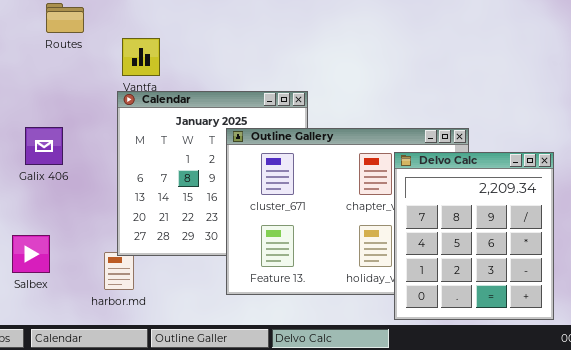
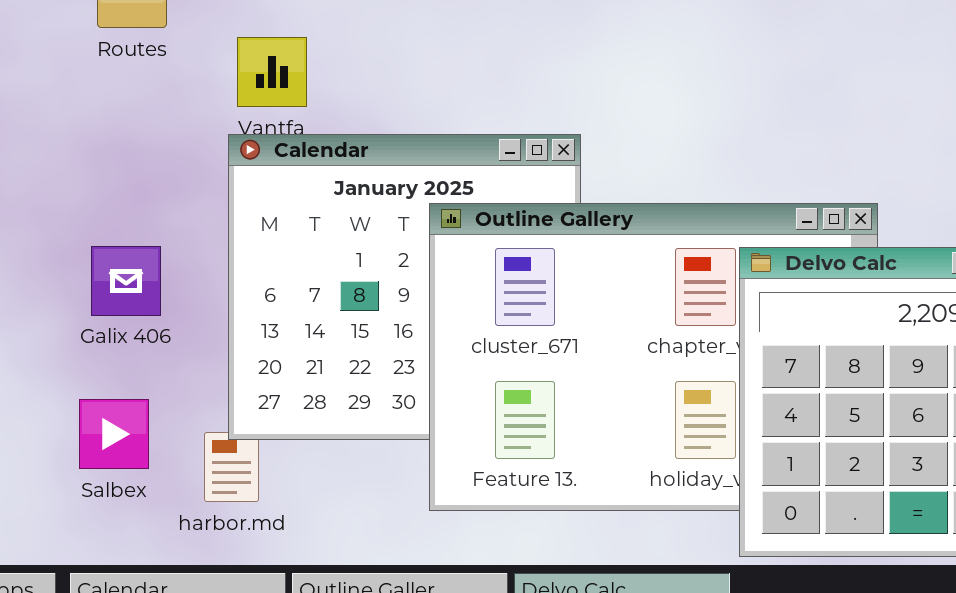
Galix 406: [25,127,63,165] -> [91,246,161,316], moved
Salbex: [12,235,50,273] -> [79,399,149,469], moved

